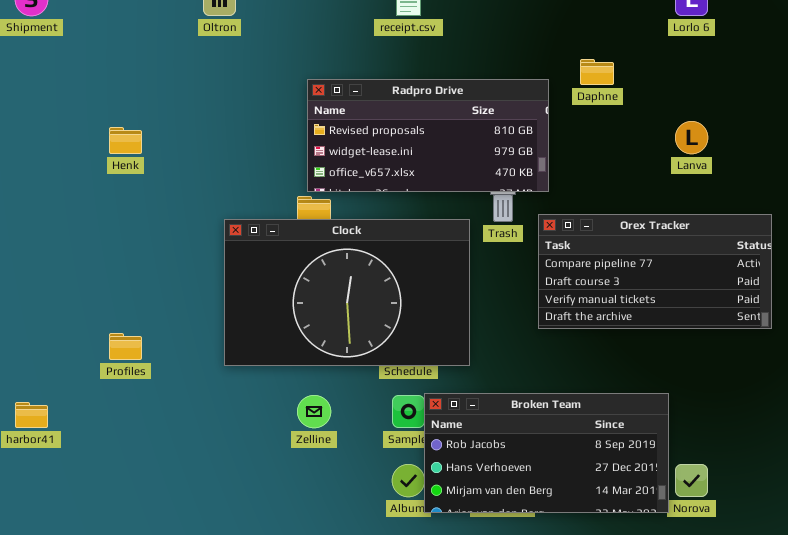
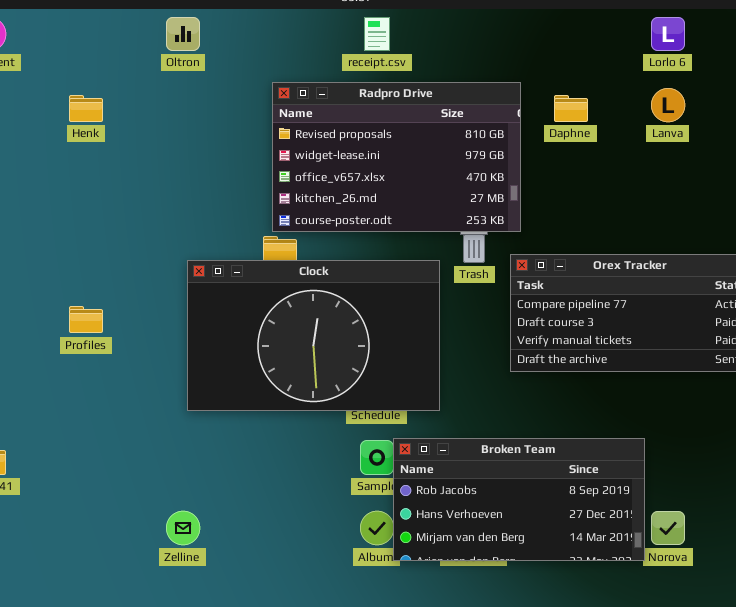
Radpro Drive: [307,79,549,192] -> [272,82,521,232], resized
Lanva: [675,121,708,154] -> [651,88,685,122], moved
Henk: [109,127,142,154] -> [69,95,103,122], moved
Profiles: [109,333,142,360] -> [69,306,103,333], moved
Zelline: [297,395,331,428] -> [166,511,200,545], moved

